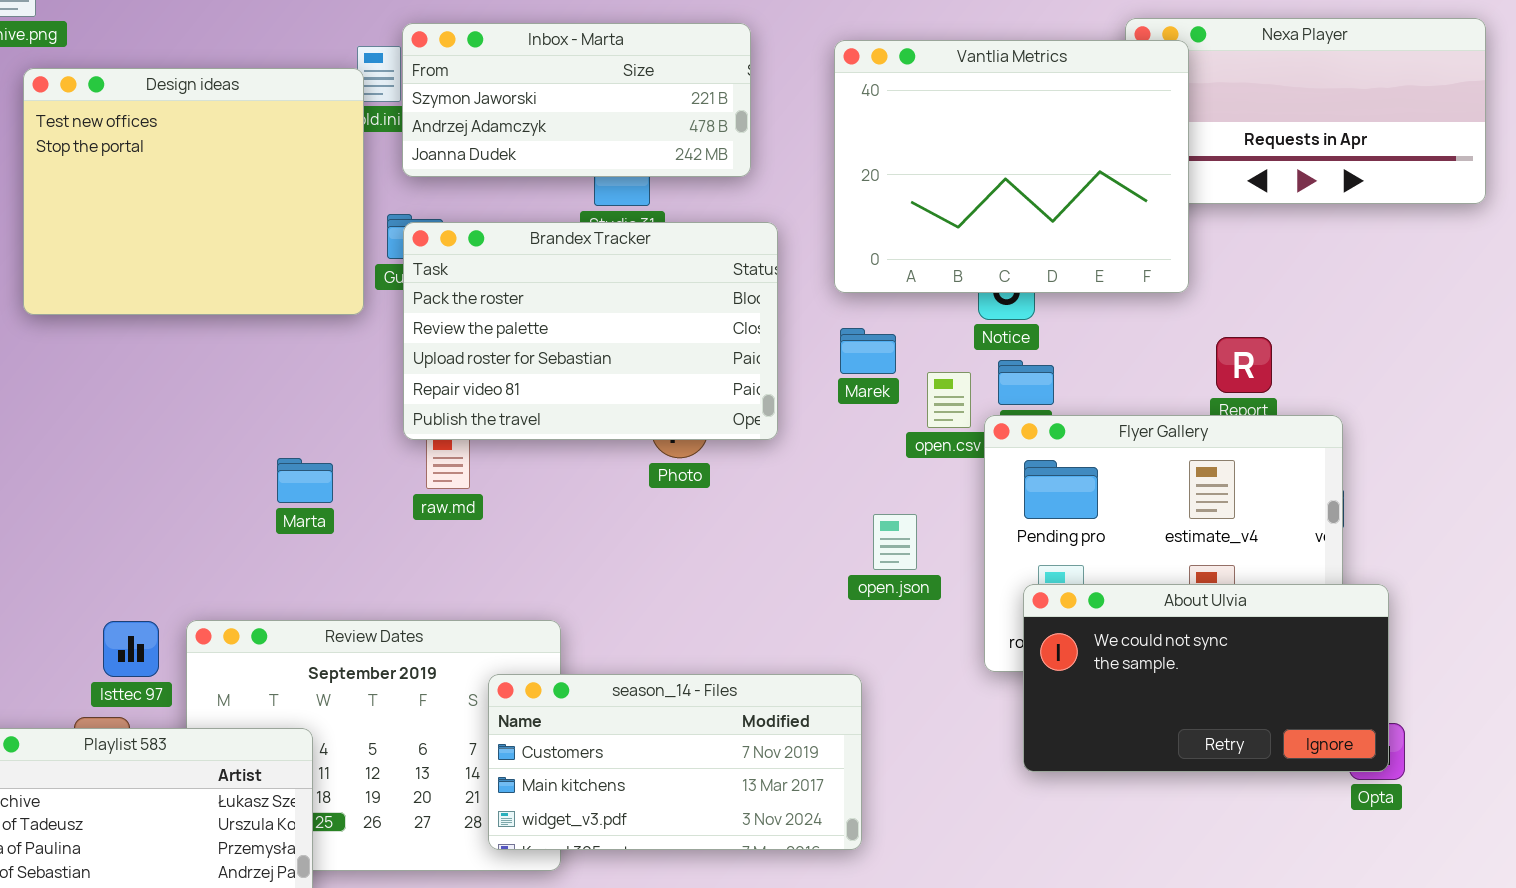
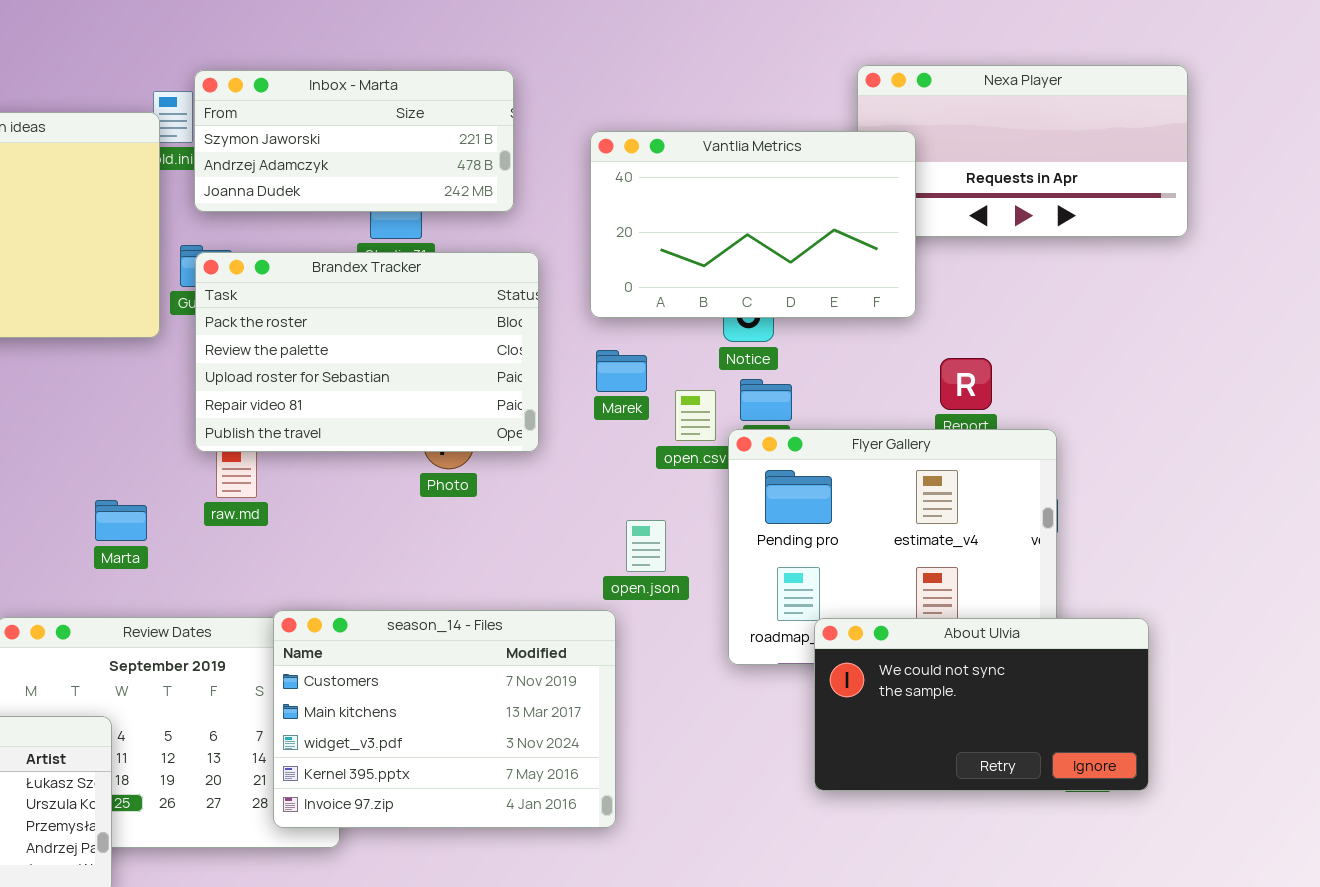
Vantlia Metrics: [834,40,1189,293] -> [590,131,916,318], resized
Marta: [277,458,333,503] -> [95,500,147,541], moved
About Ulvia: [1023,584,1389,772] -> [814,618,1149,791], moved
season_14 - Files: [488,674,862,850] -> [273,610,616,828], resized

